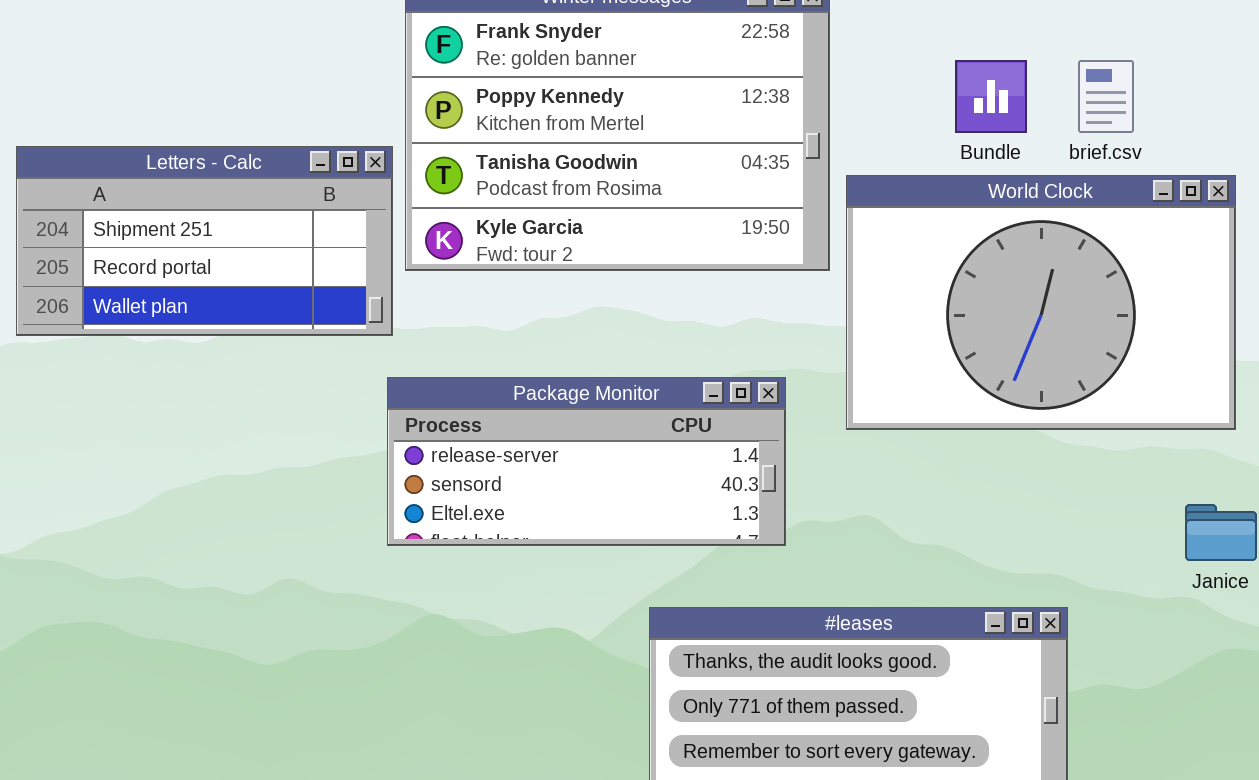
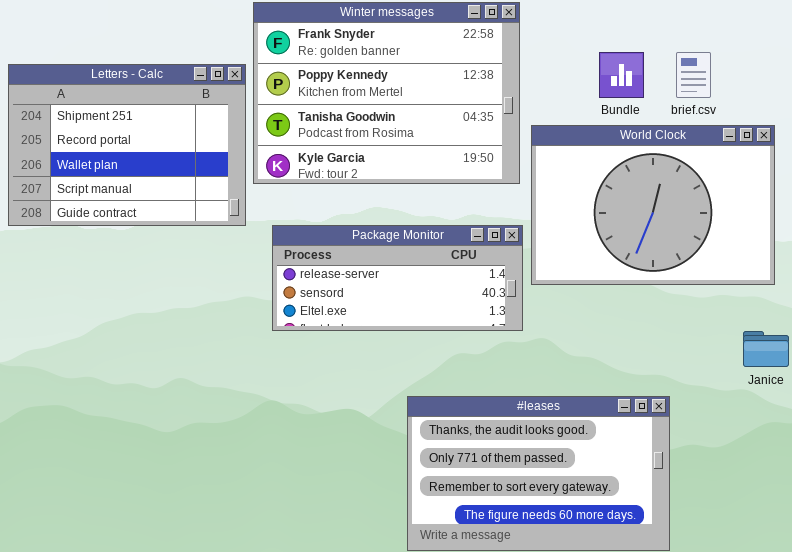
Letters - Calc: [16,146,393,336] -> [8,64,246,226], resized
Package Monitor: [387,377,786,546] -> [272,225,523,331], moved

